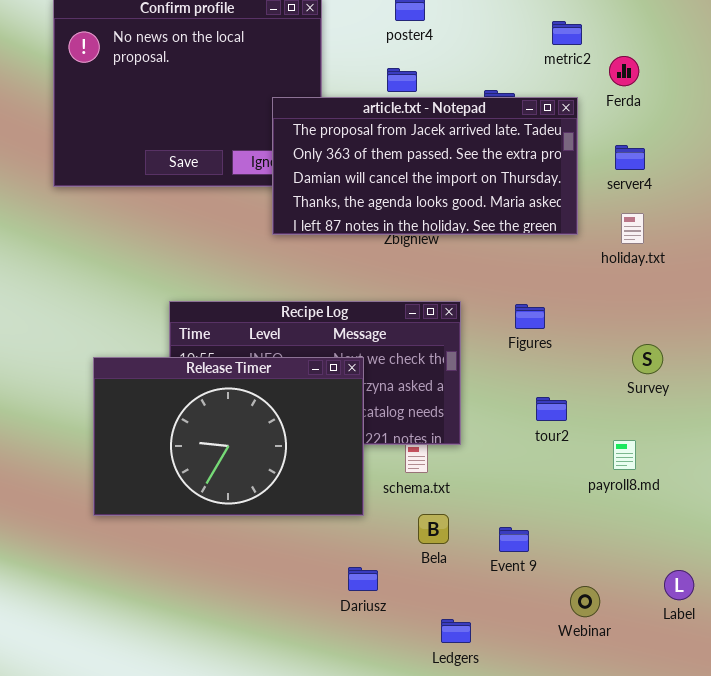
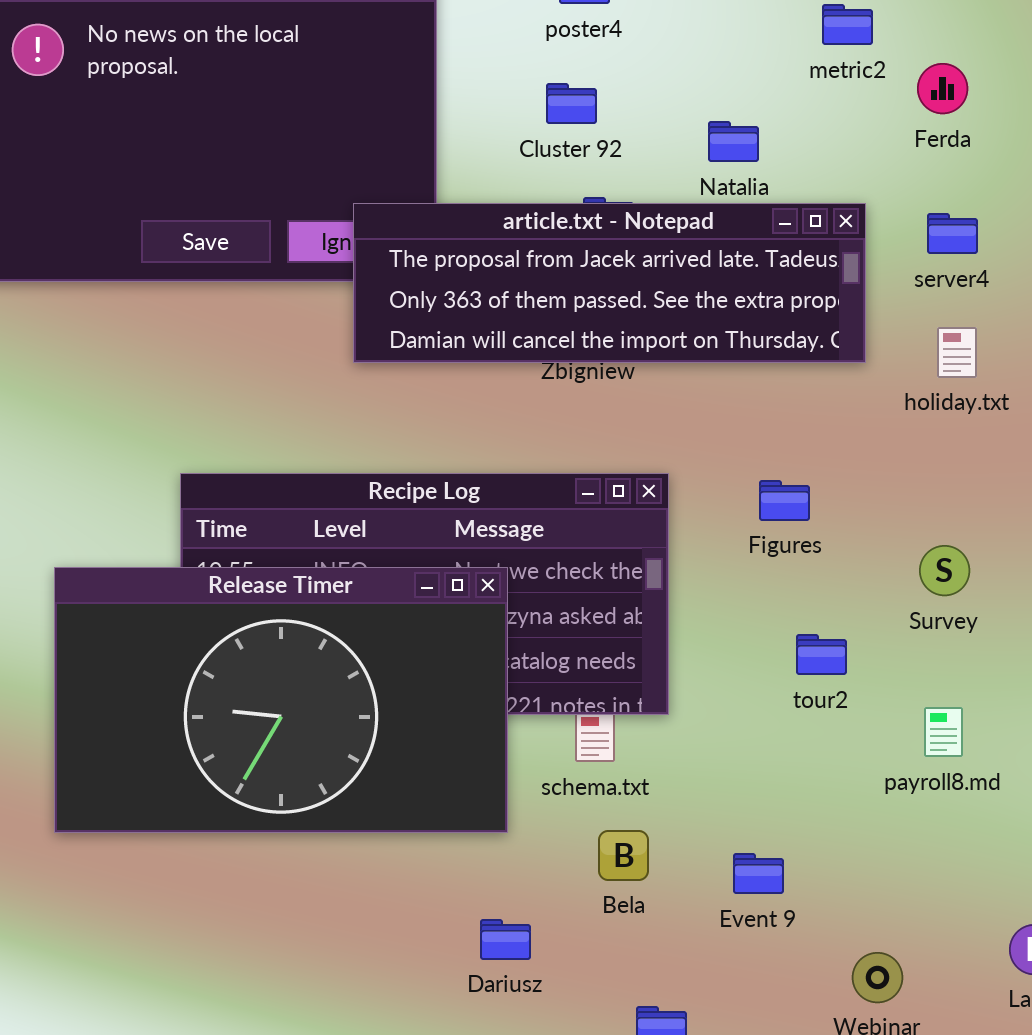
article.txt - Notepad: [272,97,578,235] -> [353,203,866,363], resized
Survey: [632,344,663,374] -> [919,545,970,596], moved

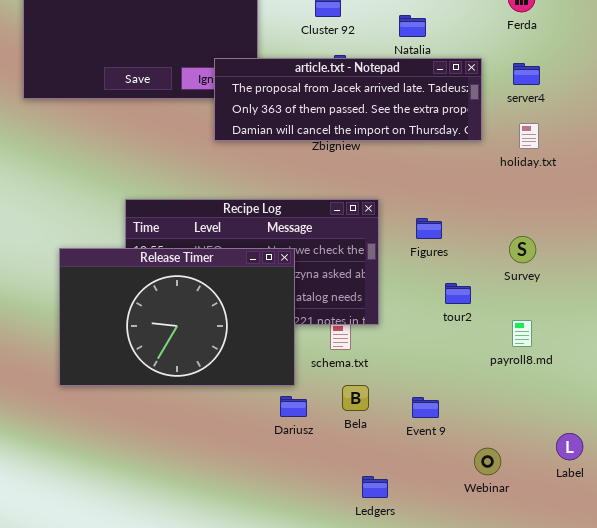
Figures: [759,480,810,521] -> [416,218,442,239], moved
Dariusz: [480,919,531,960] -> [280,396,307,417], moved

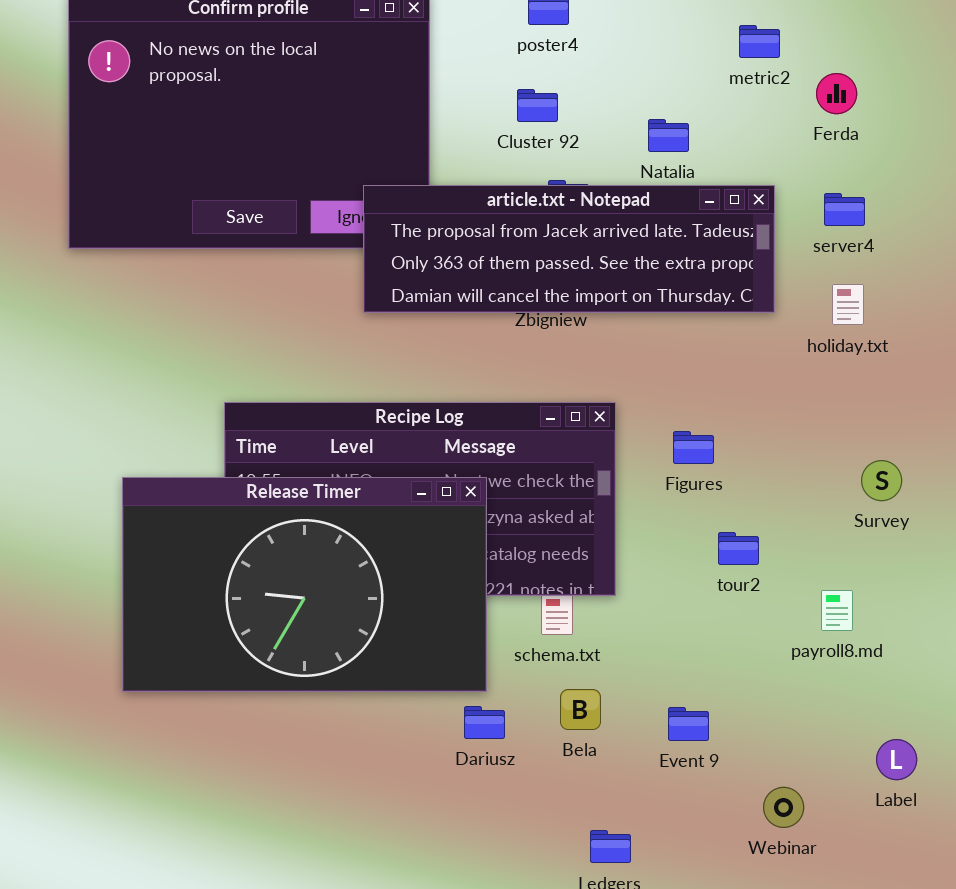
Survey: [509,236,536,263] -> [861,460,902,501], moved
Label: [556,433,583,460] -> [876,739,917,780], moved

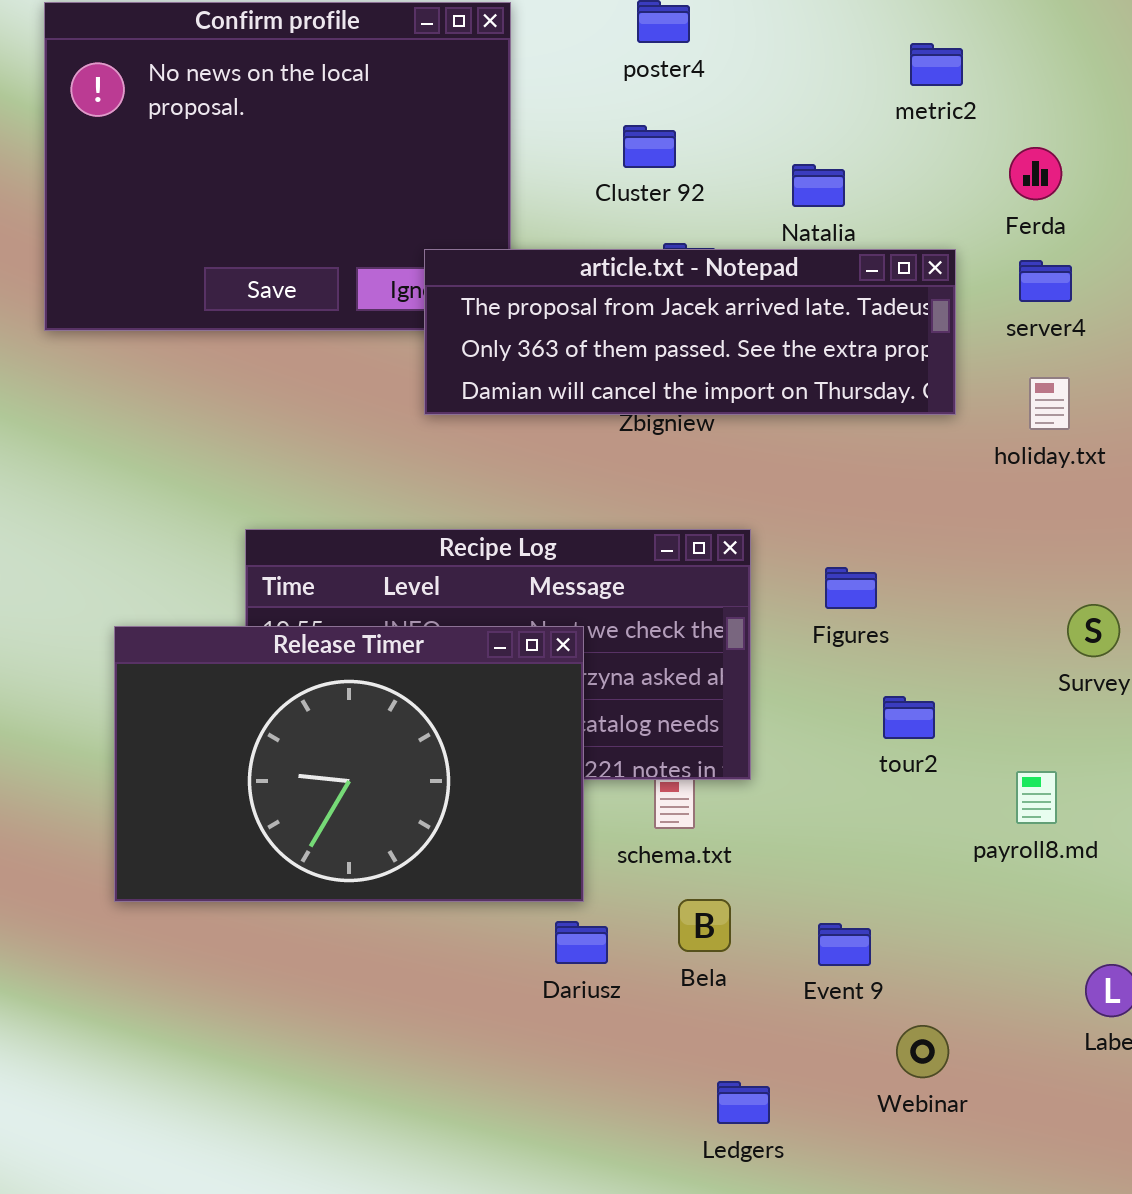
Ferda: [816,73,857,114] -> [1009,147,1062,200], moved
Webinar: [763,787,804,828] -> [896,1025,949,1078], moved

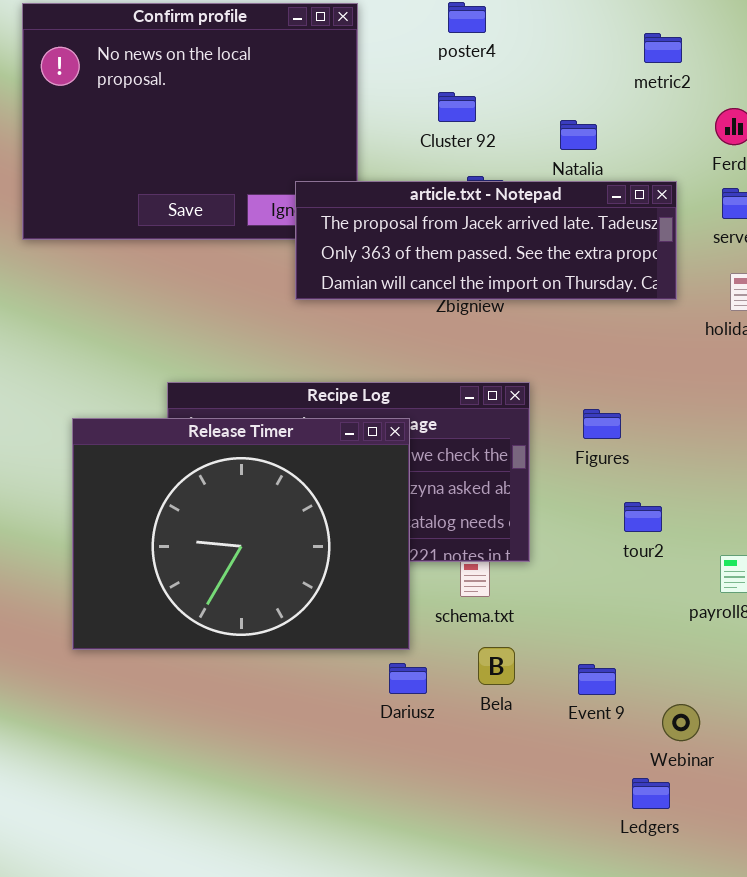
Release Timer: [114,626,584,902] -> [72,418,410,650], resized
Webinar: [896,1025,949,1078] -> [662,704,700,741], moved
Ledgers: [717,1081,770,1124] -> [632,778,670,809], moved

